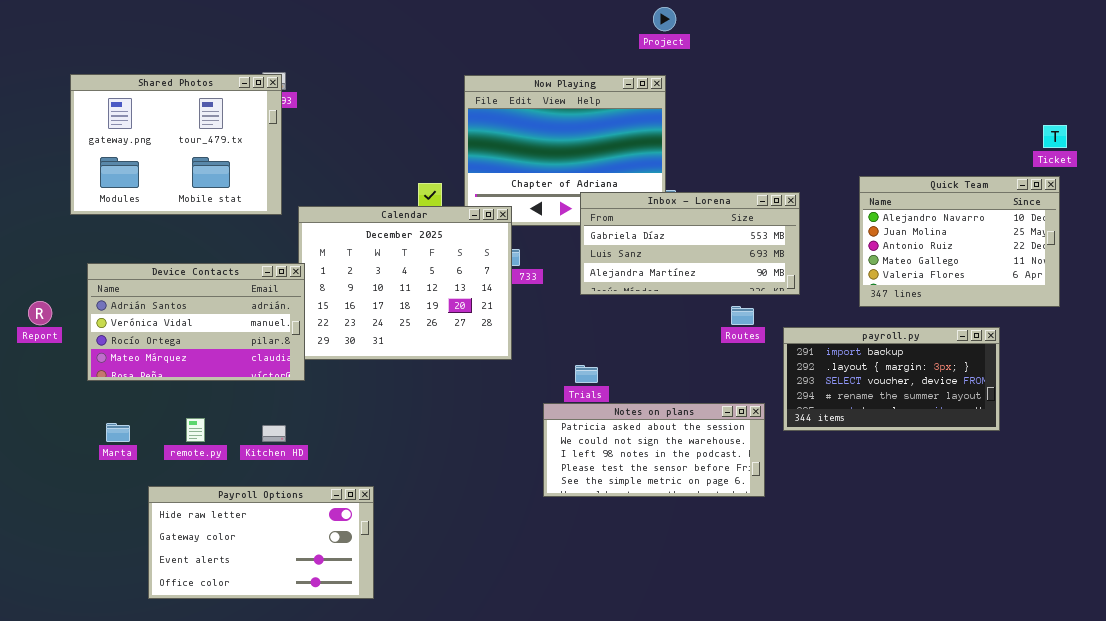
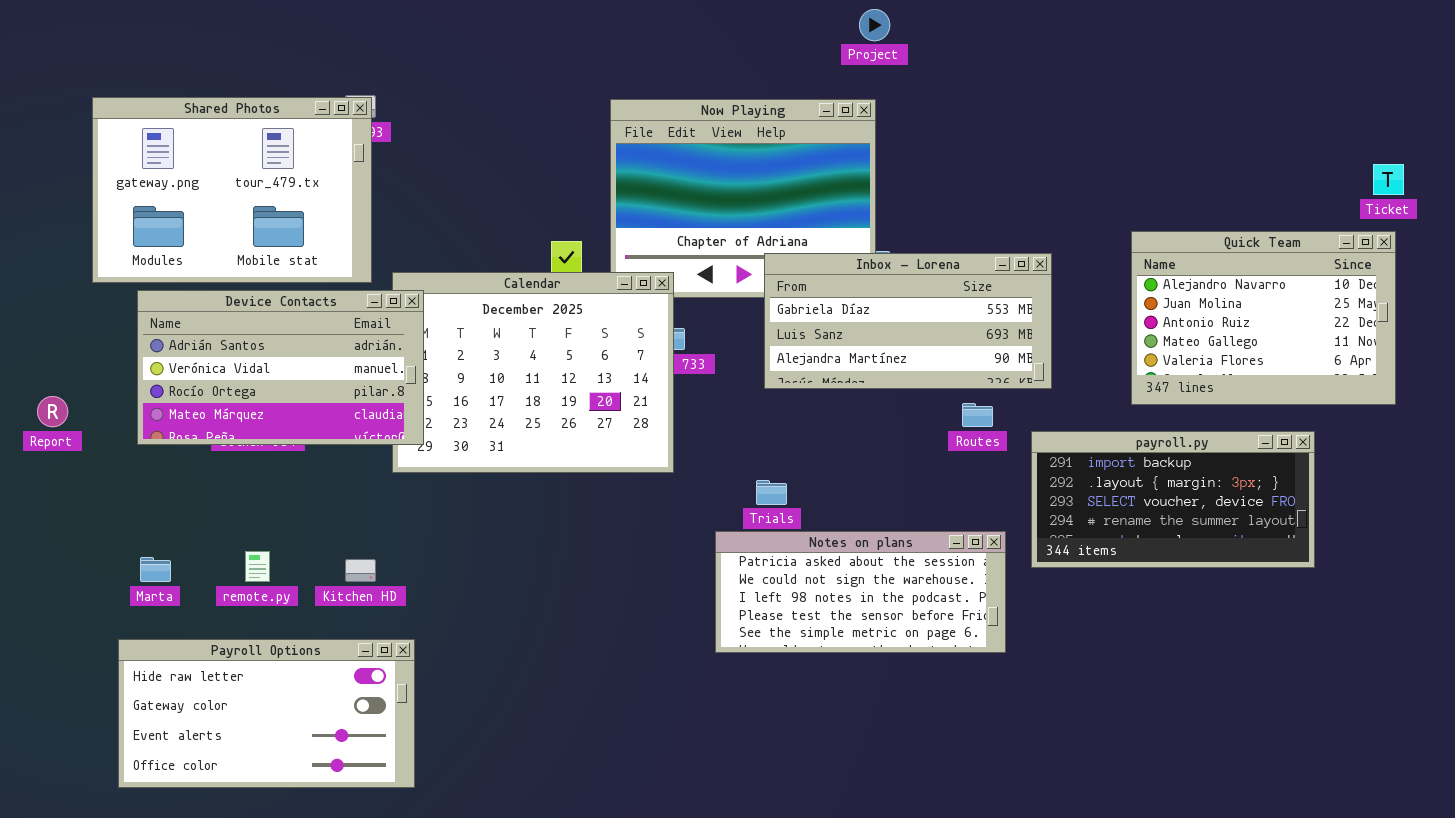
Device Contacts: [87,263,305,381] -> [137,290,424,445], moved
Payroll Options: [148,486,374,599] -> [118,639,415,788], moved

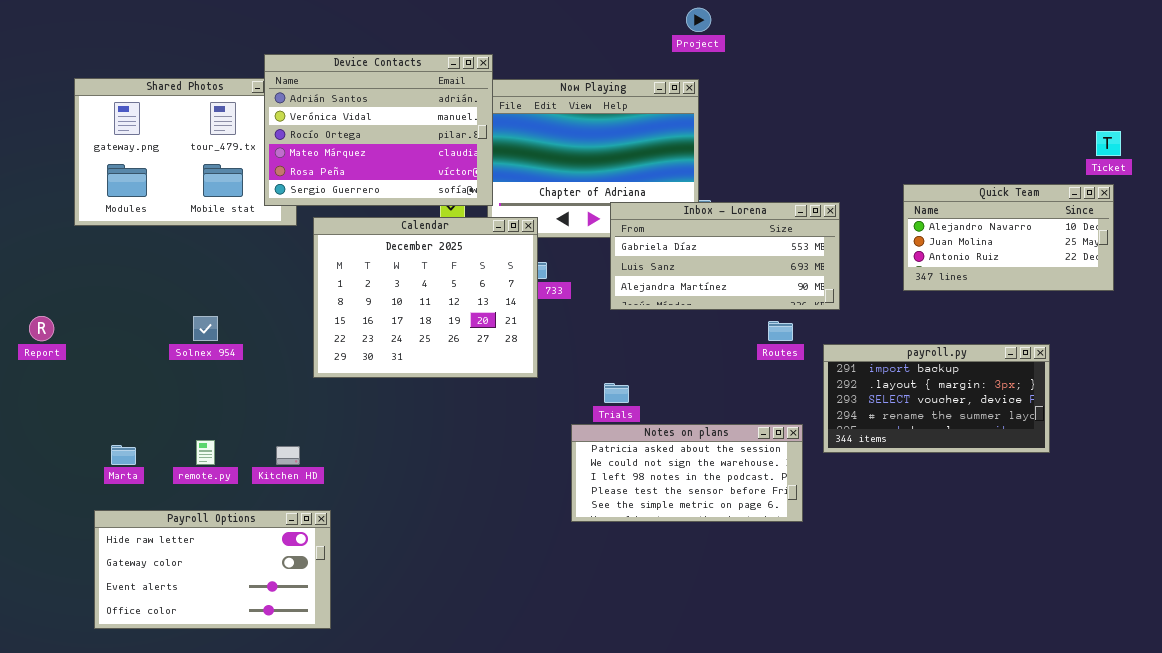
Quick Team: [1131,231,1396,405] -> [903,184,1114,291], resized
Device Contacts: [137,290,424,445] -> [264,54,493,206], moved, resized

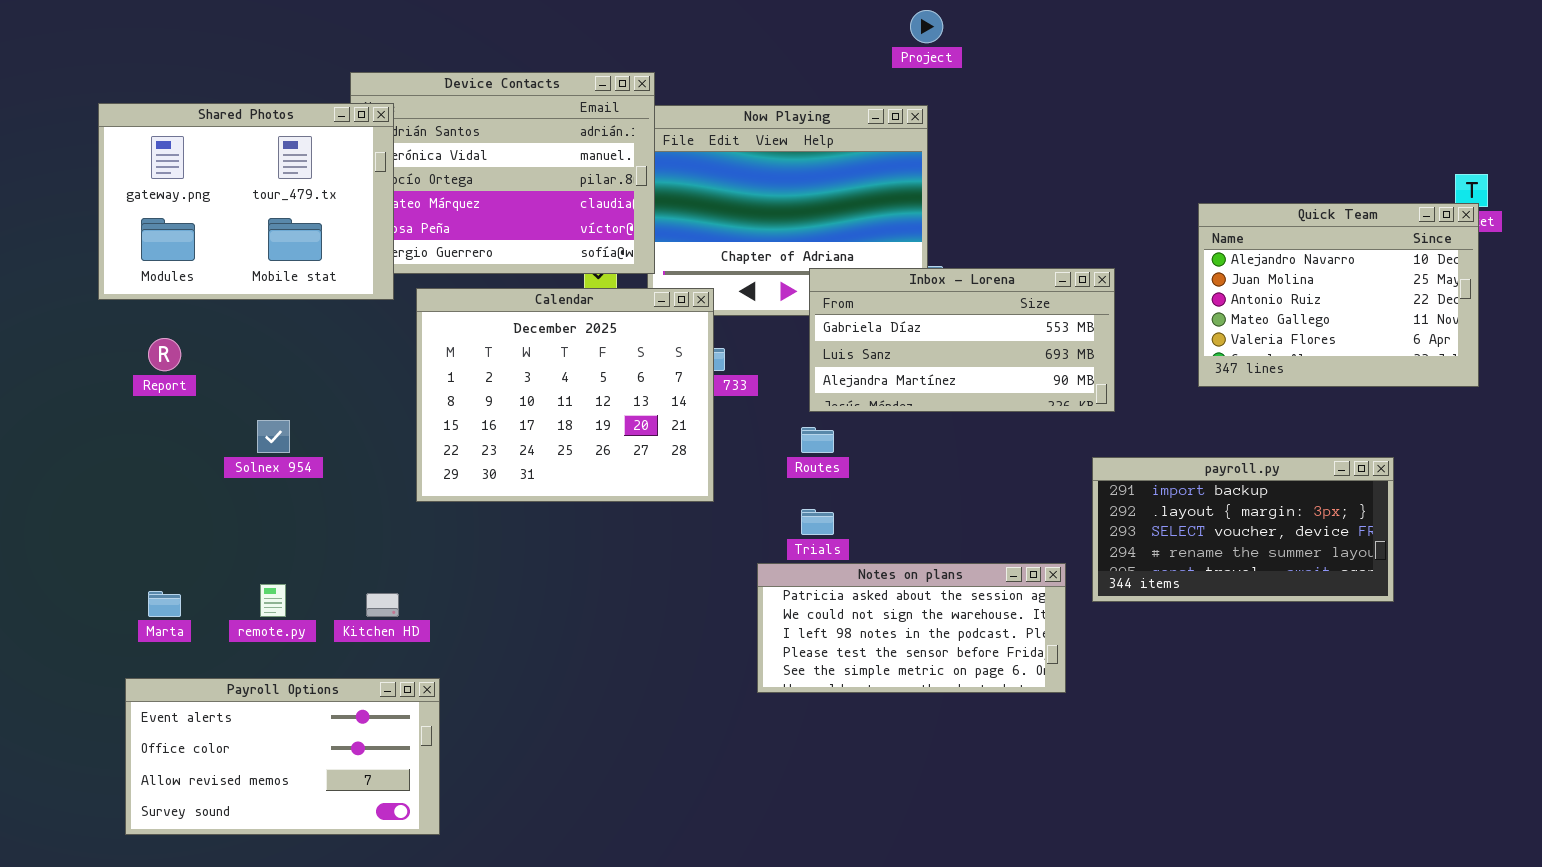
Shared Photos: [74,78,297,226] -> [98,103,394,300], raised
Quick Team: [903,184,1114,291] -> [1198,203,1479,387], resized
Report: [29,316,54,341] -> [148,338,181,371], moved
Routes: [768,321,793,341] -> [801,427,834,453], moved
Payroll Options: [94,510,331,629] -> [125,678,440,835], scrolled down 2 rows

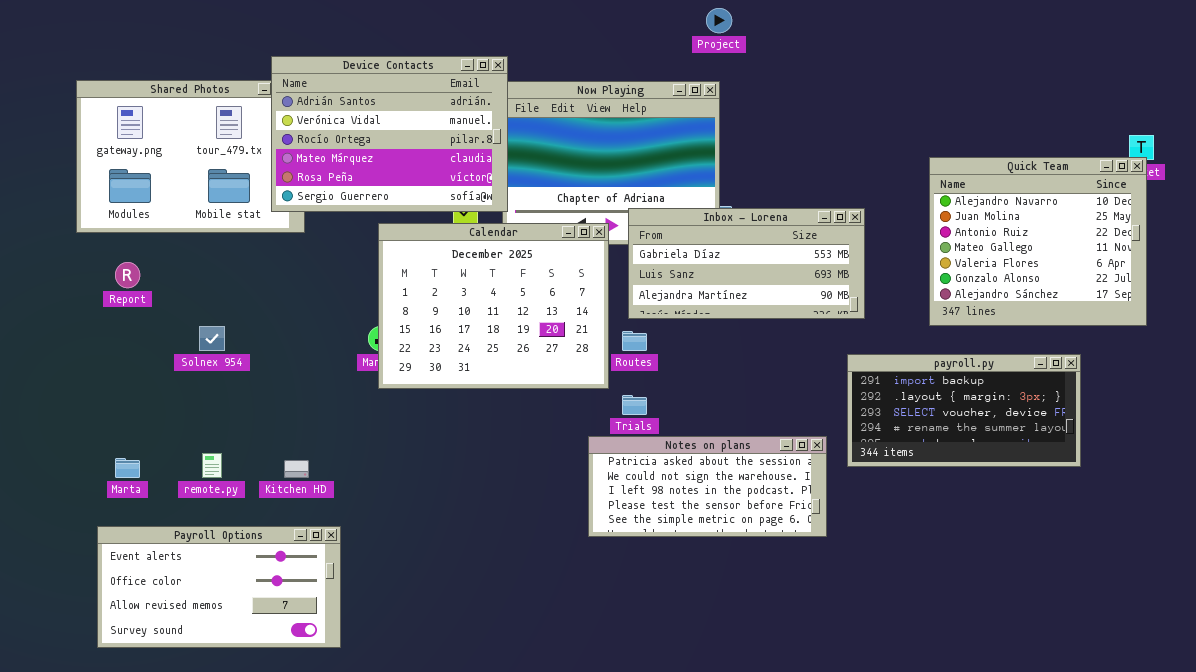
Device Contacts: [350,72,655,274] -> [271,56,508,212], raised
Quick Team: [1198,203,1479,387] -> [929,157,1147,326], resized
Calendar: [416,288,714,502] -> [378,223,609,389], moved

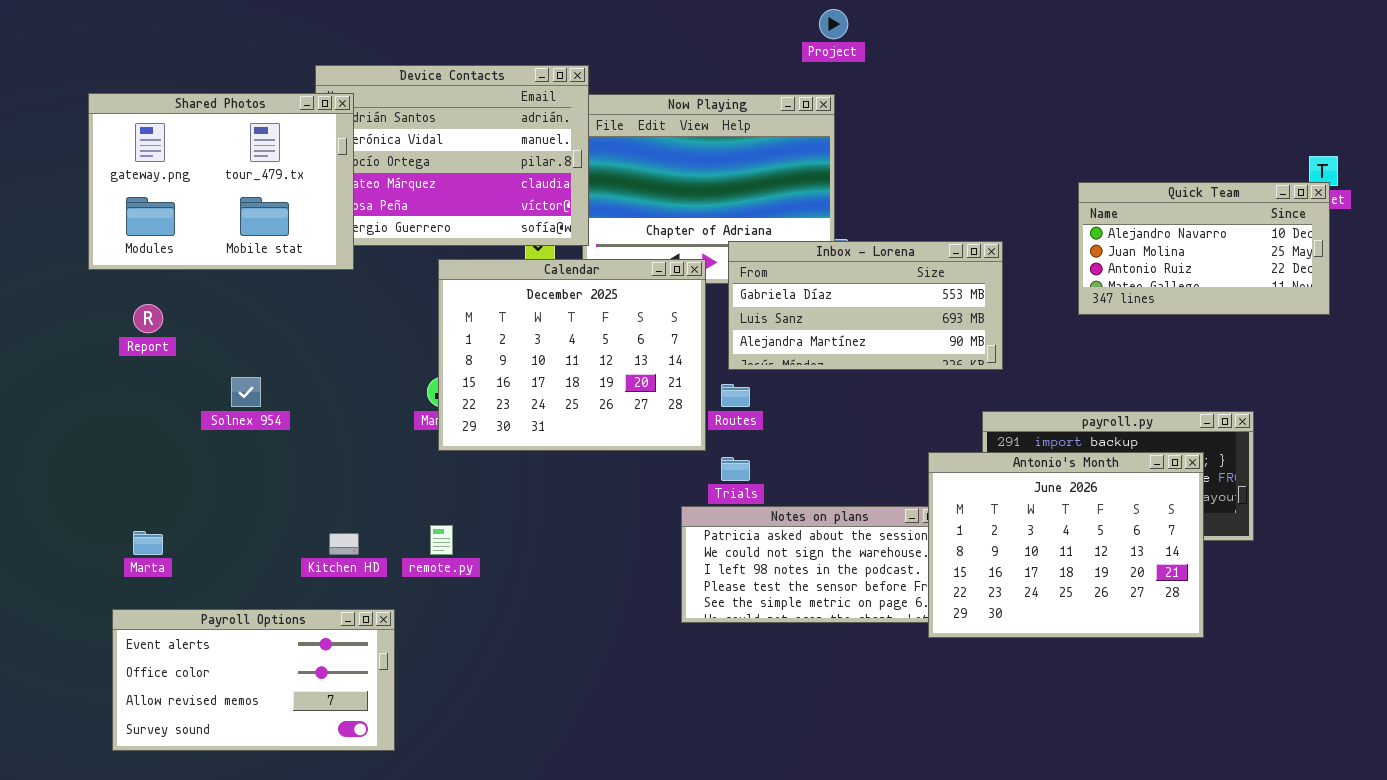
Shared Photos: [76,80,305,233] -> [88,93,354,270], raised
Quick Team: [929,157,1147,326] -> [1078,182,1330,315], resized
Antonio's Month: none -> [928,452,1204,638], opened
remote.py: [202,453,222,478] -> [430,525,453,555], moved

